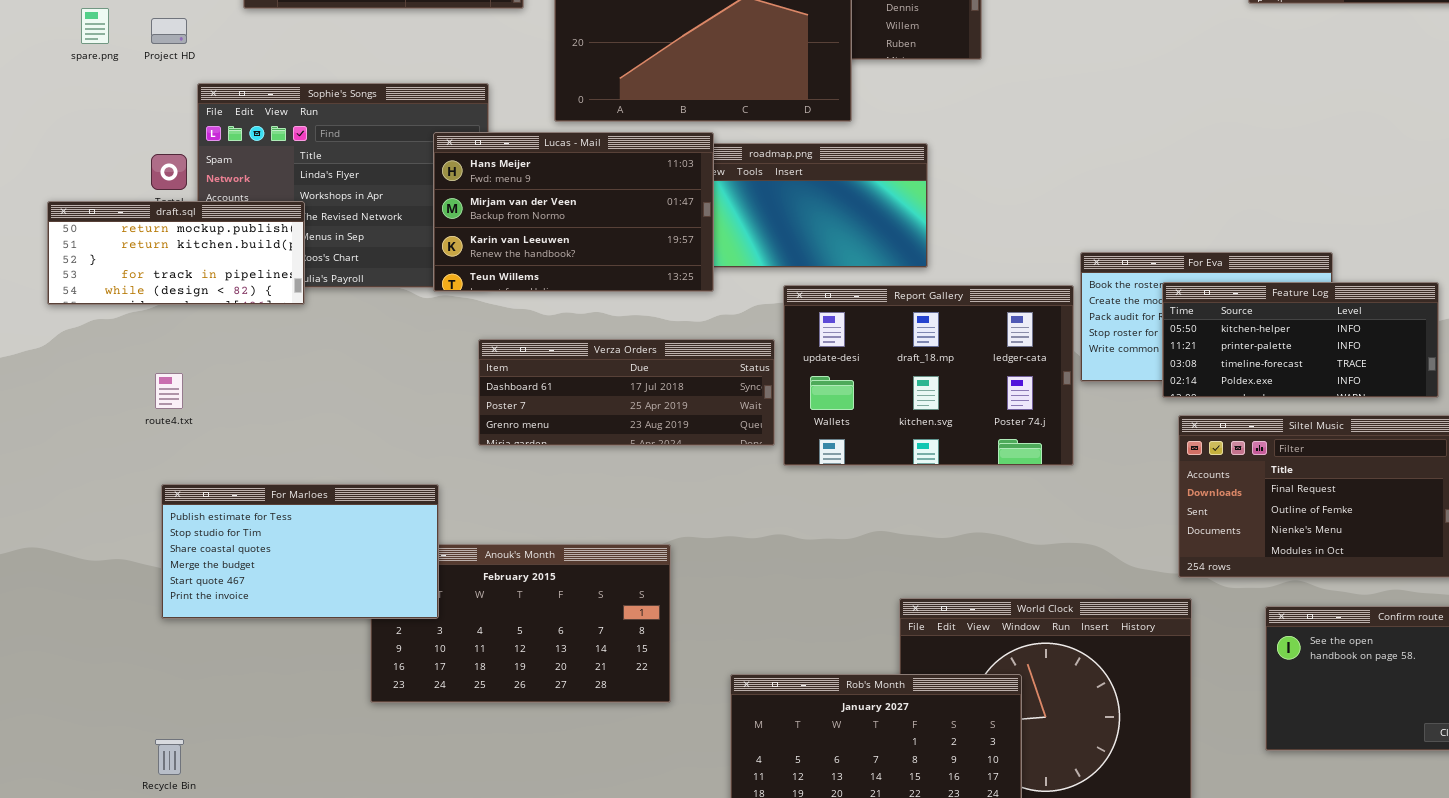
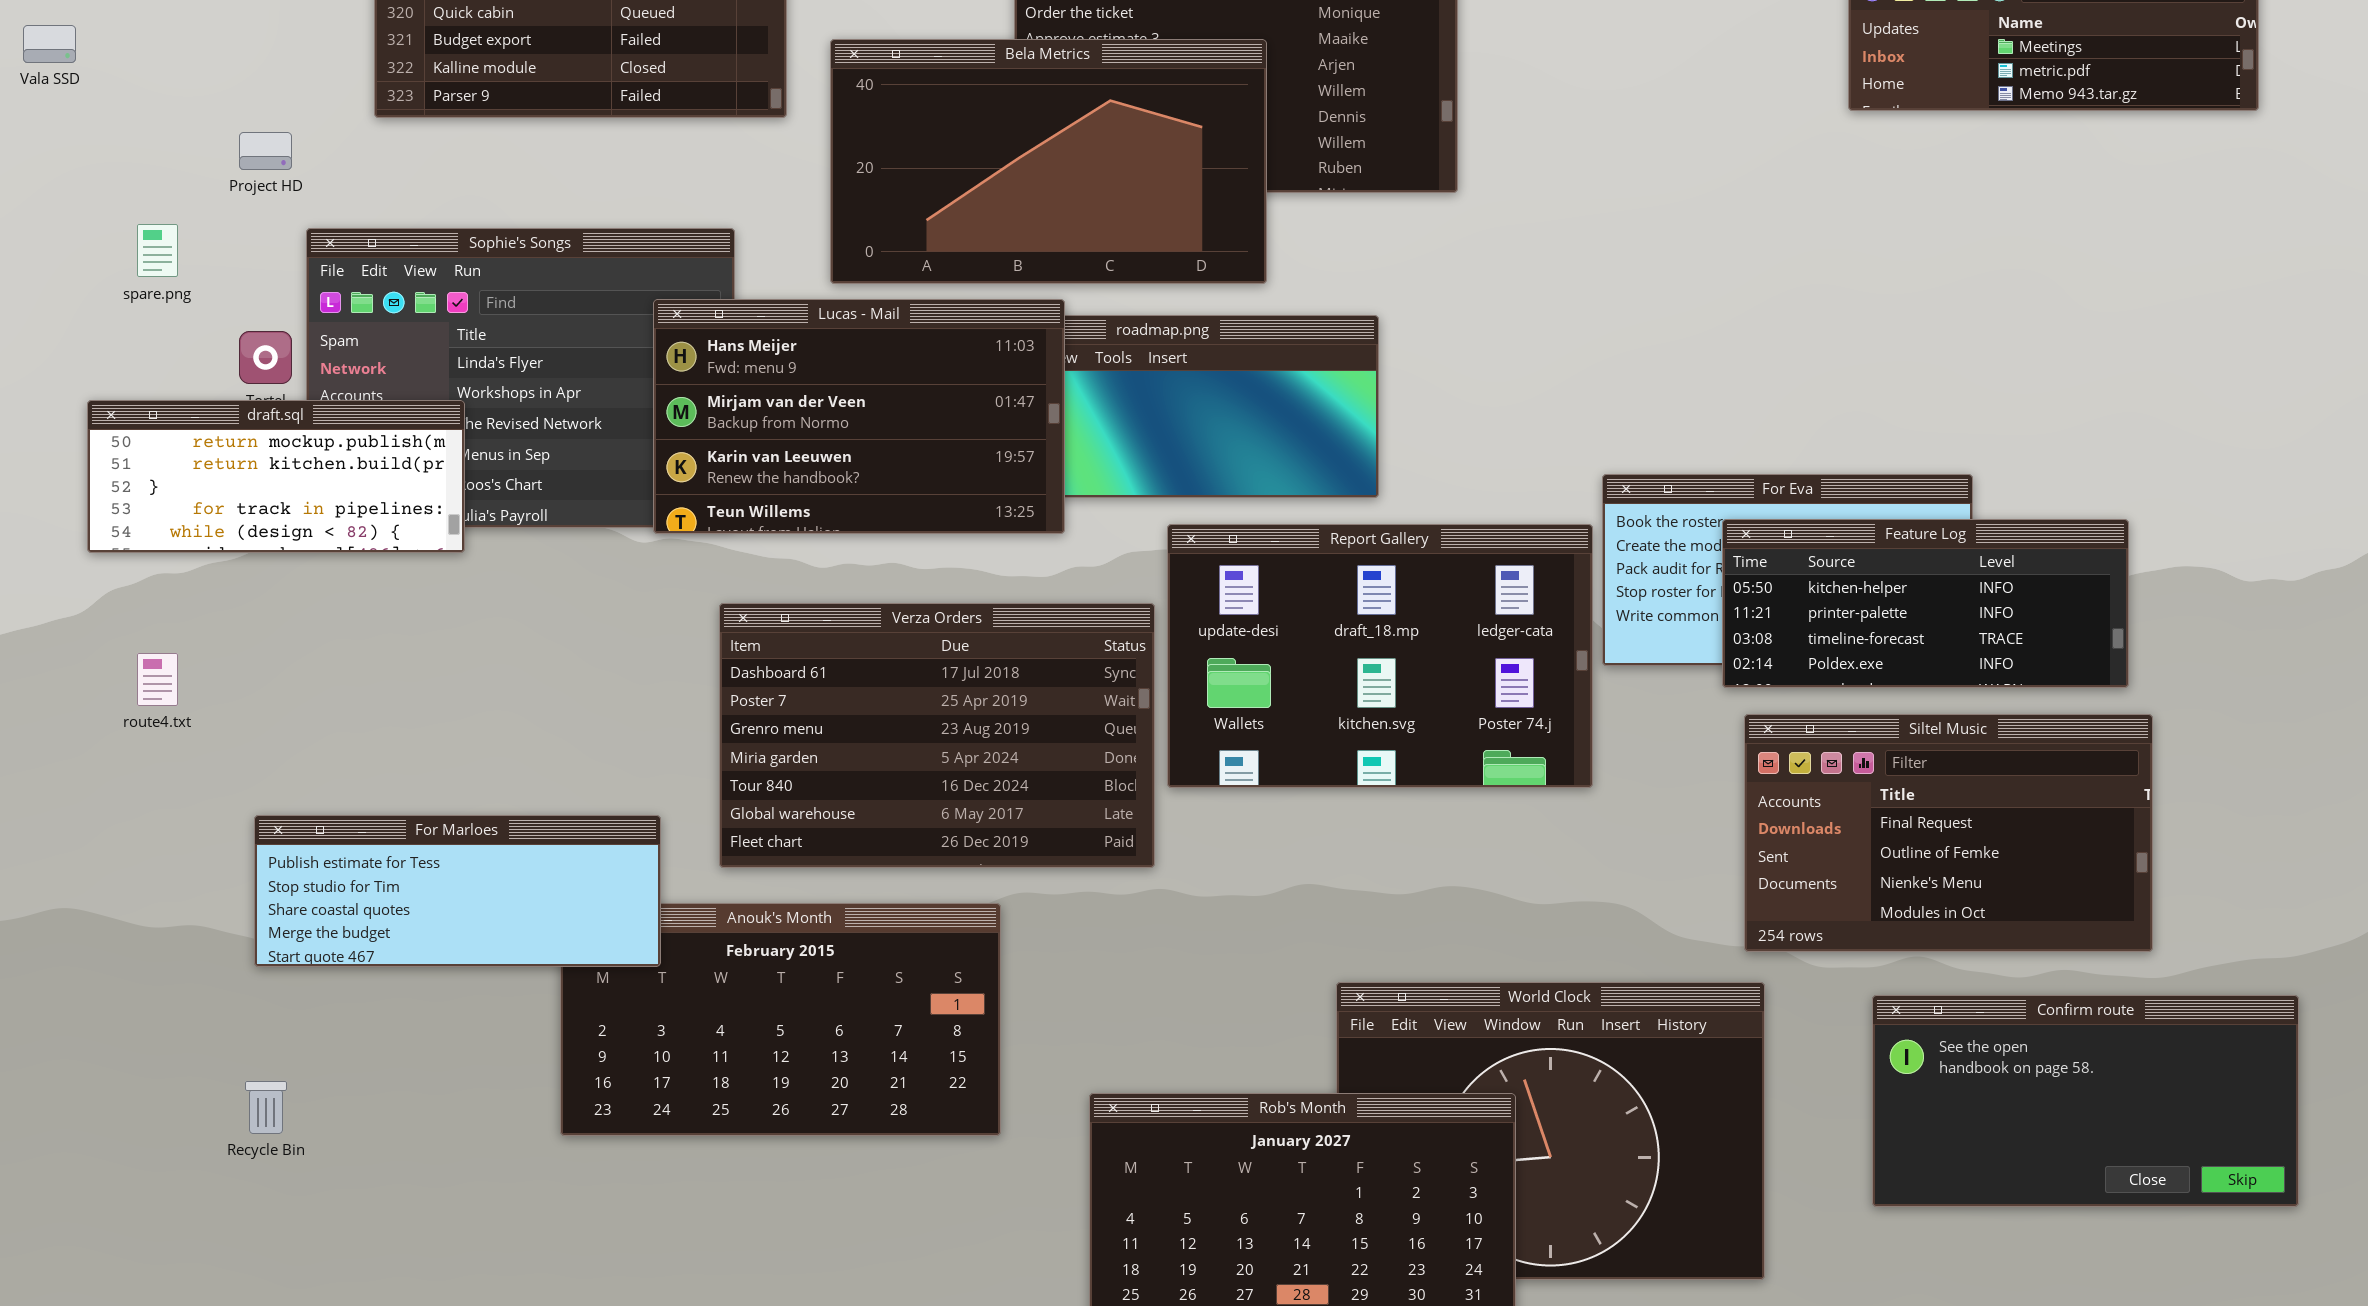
spare.png: [81,8,109,44] -> [137,224,178,277], moved
Verza Orders: [478,339,775,446] -> [719,603,1155,868], resized
route4.txt: [155,373,183,409] -> [137,653,178,706], moved
For Marloes: [161,484,439,619] -> [254,815,661,967], resized
Recycle Bin: [155,739,184,775] -> [245,1081,287,1134], moved

